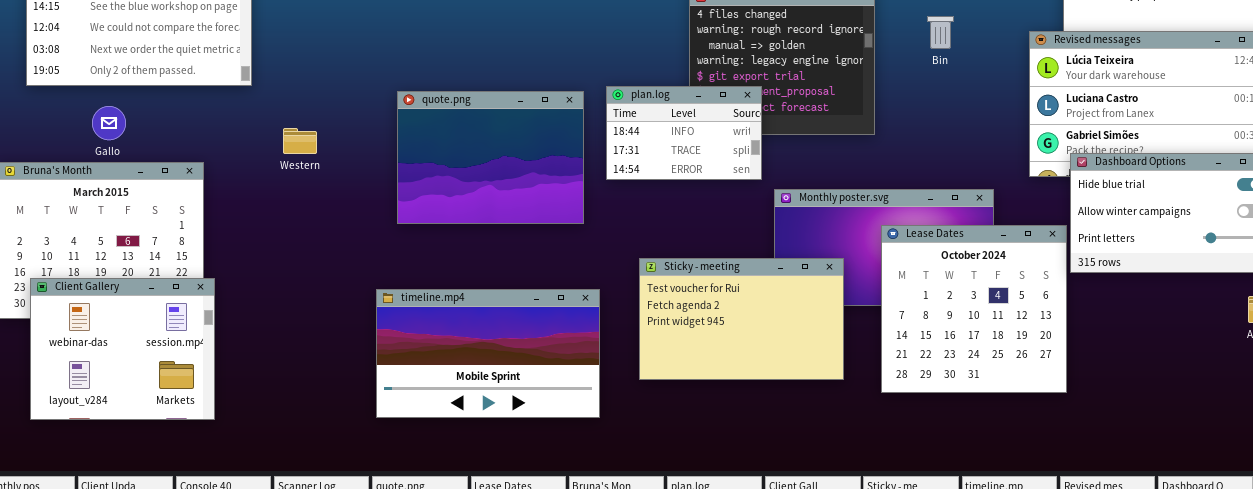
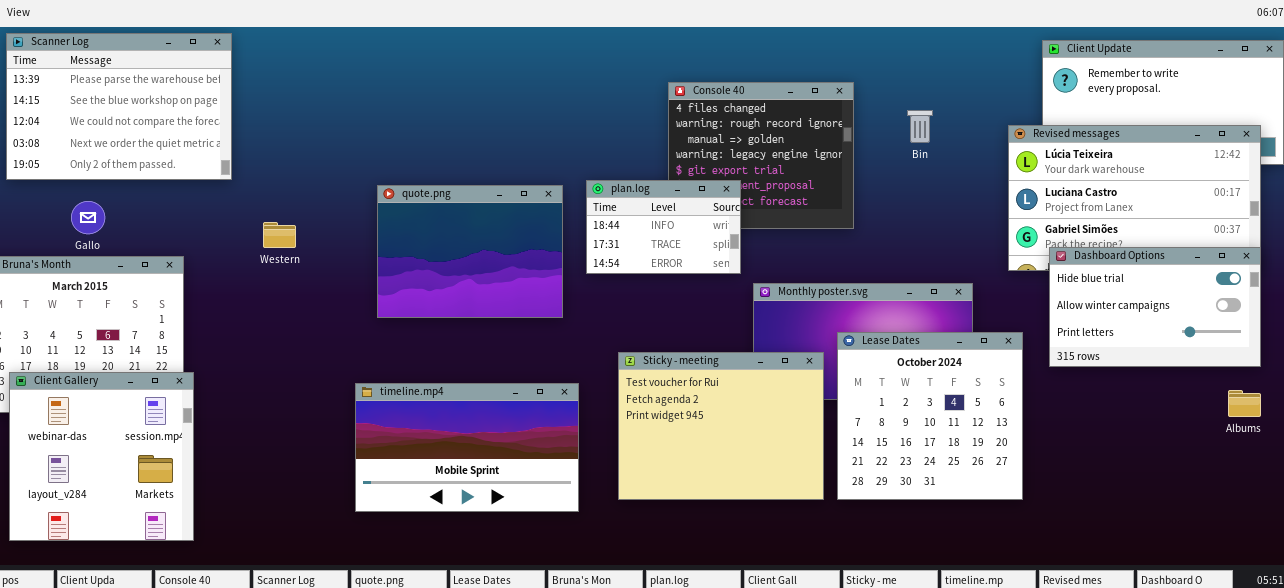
Lease Dates: [881,225,1067,393] -> [837,332,1023,500], moved
Sticky - meeting: [639,258,844,380] -> [618,352,824,500], resized
Client Gallery: [30,278,215,420] -> [9,372,194,541], resized

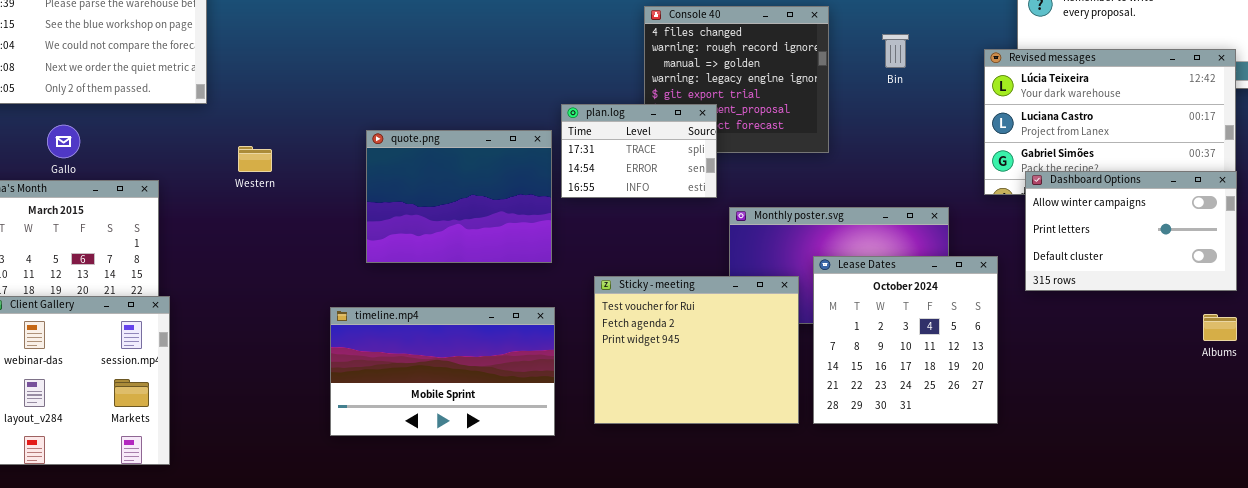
plan.log: [586,180,741,274] -> [561,104,717,198], scrolled down 1 row
quote.png: [377,185,563,318] -> [366,130,552,263], moved
Dashboard Options: [1049,247,1261,367] -> [1025,171,1237,291], scrolled down 1 row

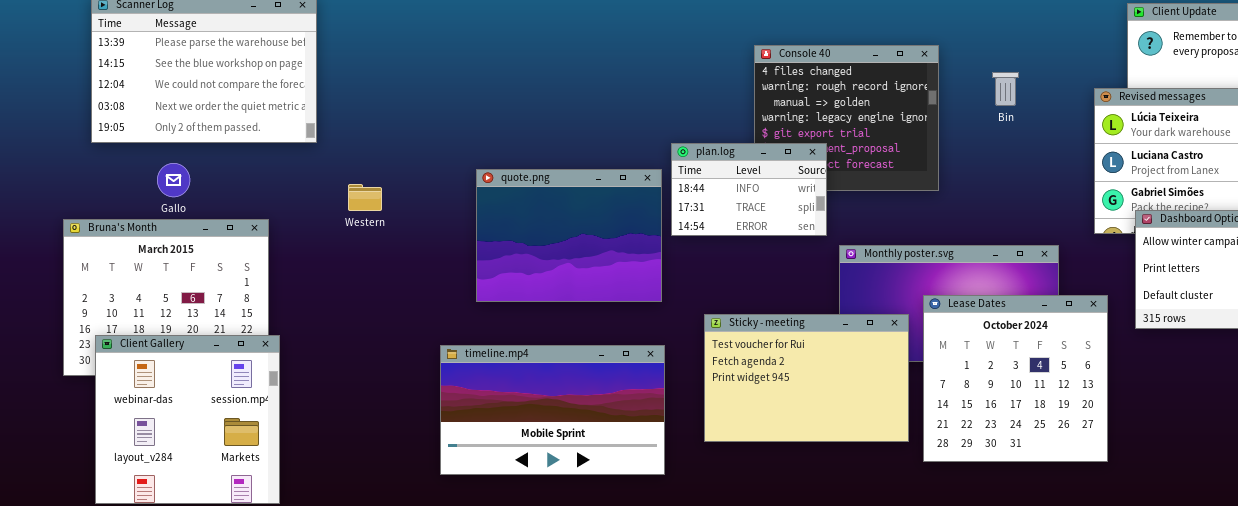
plan.log: [561,104,717,198] -> [671,143,827,236], scrolled up 1 row
Sticky - meeting: [594,276,799,424] -> [704,314,909,442], resized

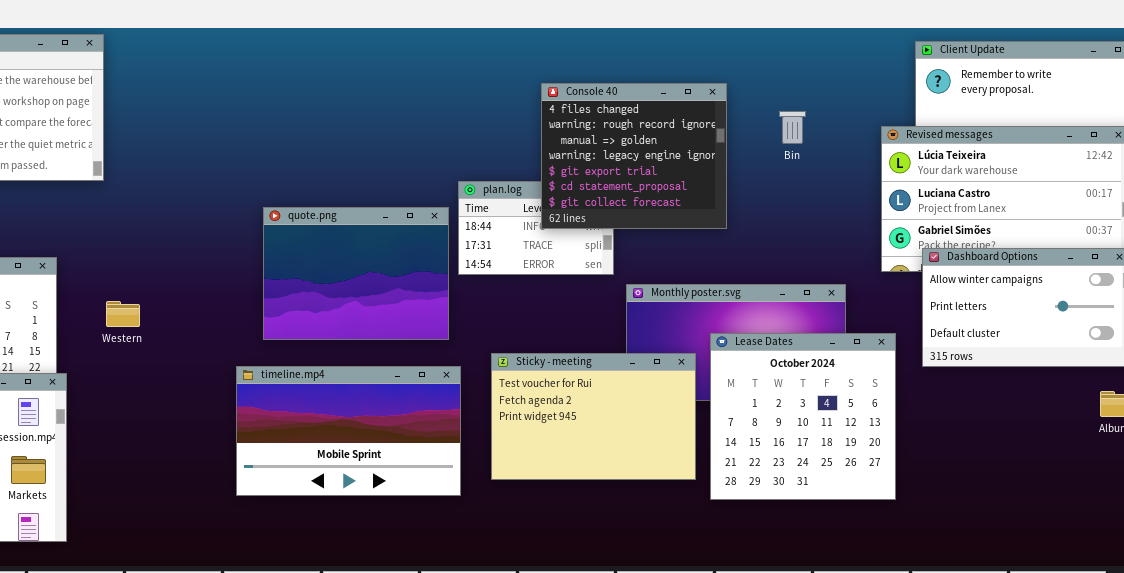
Console 40: [754,45,939,191] -> [541,83,727,229], raised
Western: [348,184,382,211] -> [106,301,140,327], moved
timeline.mp4: [440,345,665,475] -> [236,366,461,496], moved

